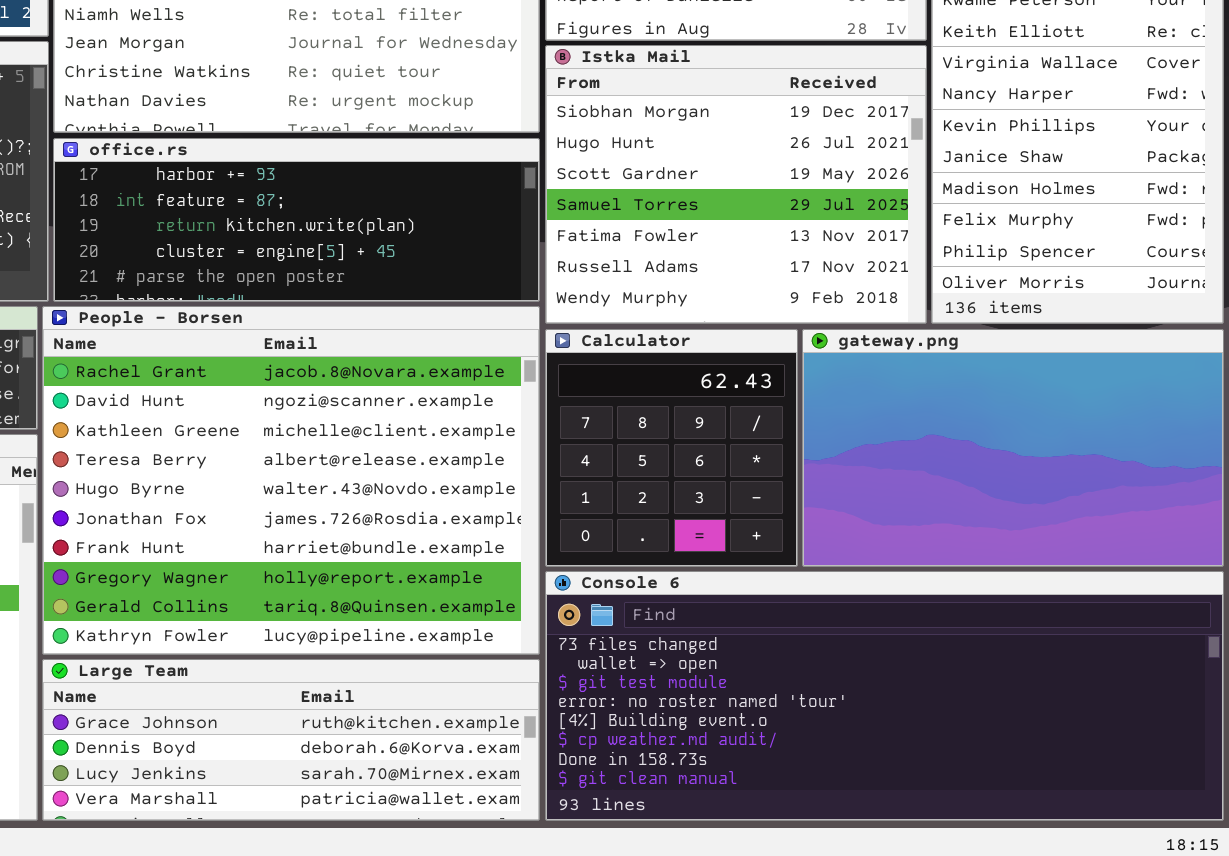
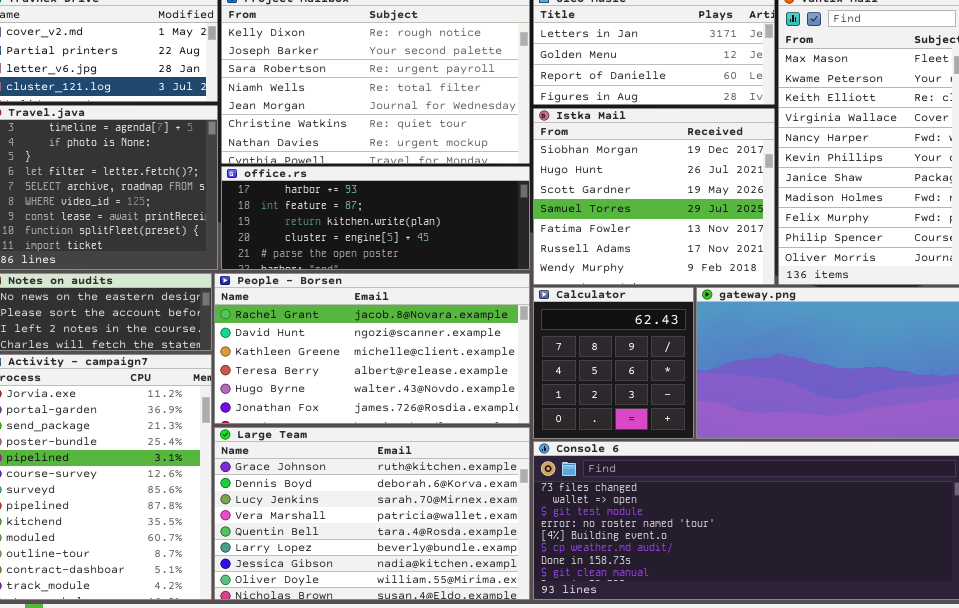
People - Borsen: [42,306,540,655] -> [214,273,530,424], resized
Large Team: [42,659,540,821] -> [214,427,530,600], resized

